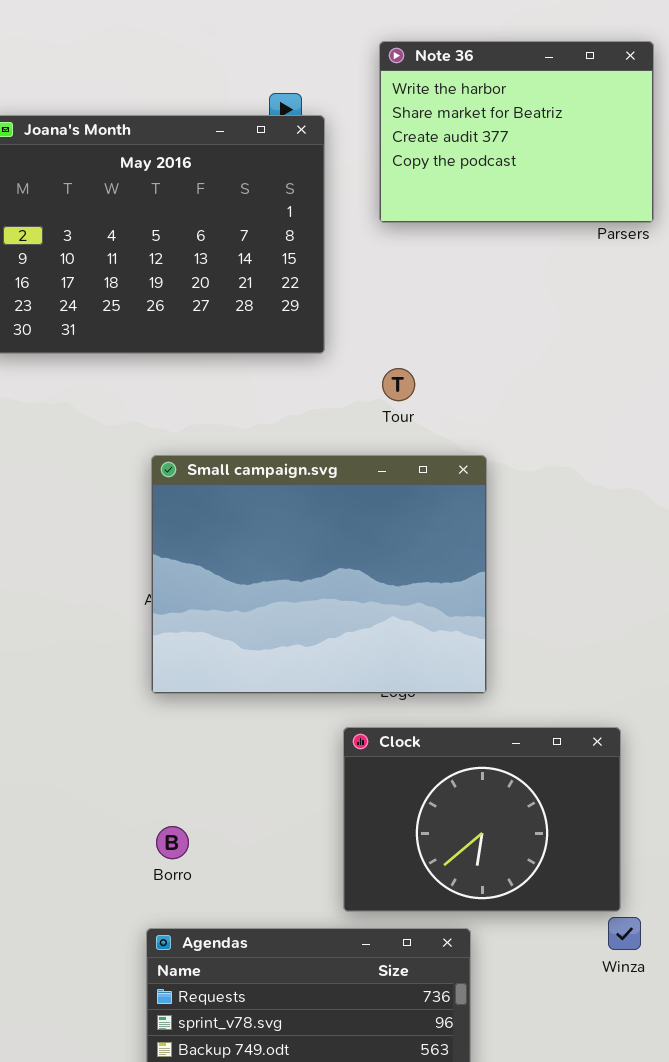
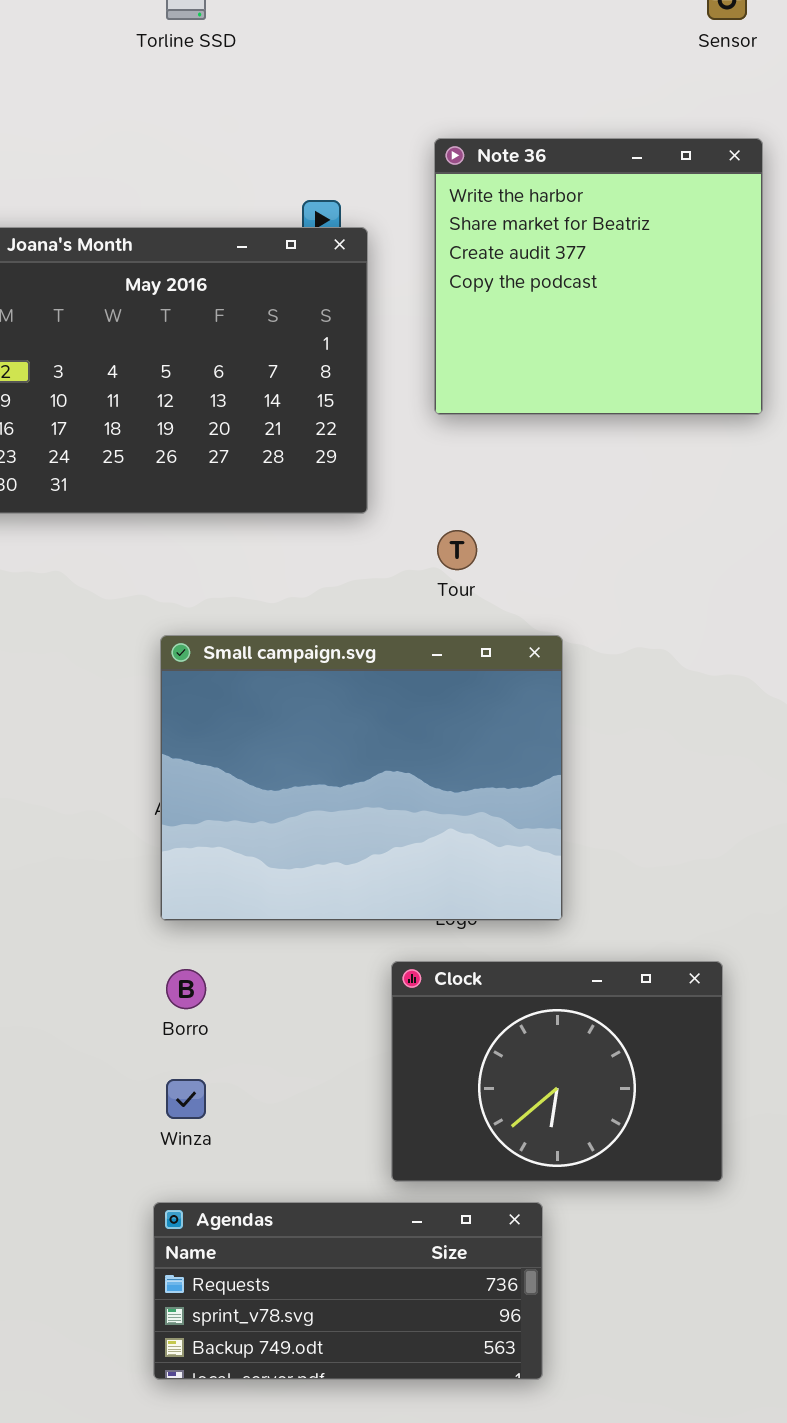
Note 36: [379,41,654,223] -> [434,138,763,415], resized
Borro: [156,826,189,859] -> [166,969,206,1009], moved
Winza: [608,917,641,950] -> [166,1079,206,1119], moved

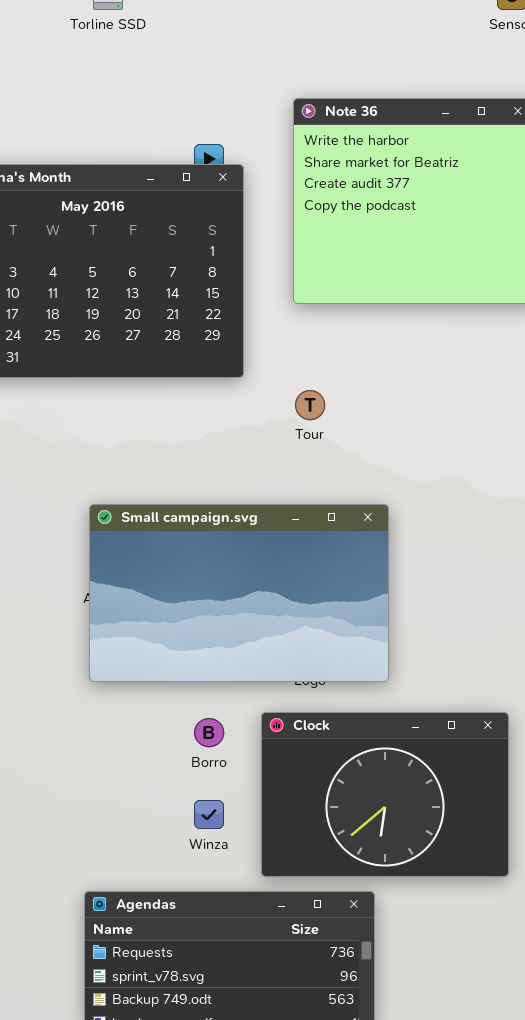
Small campaign.svg: [160,635,563,921] -> [89,504,389,682], resized
Borro: [166,969,206,1009] -> [194,718,224,747], moved
Winza: [166,1079,206,1119] -> [194,800,224,829], moved

